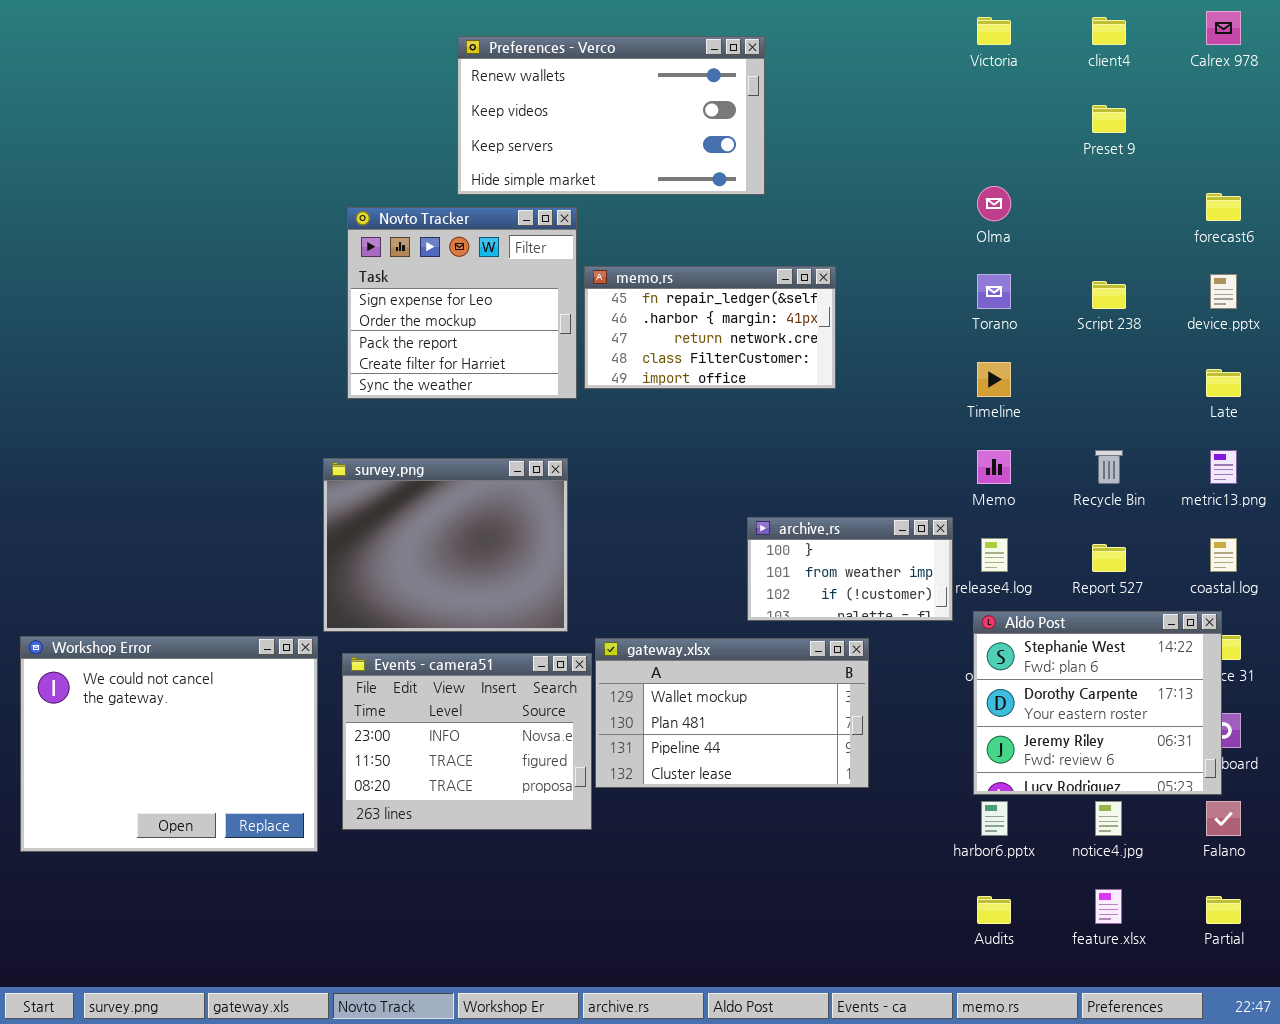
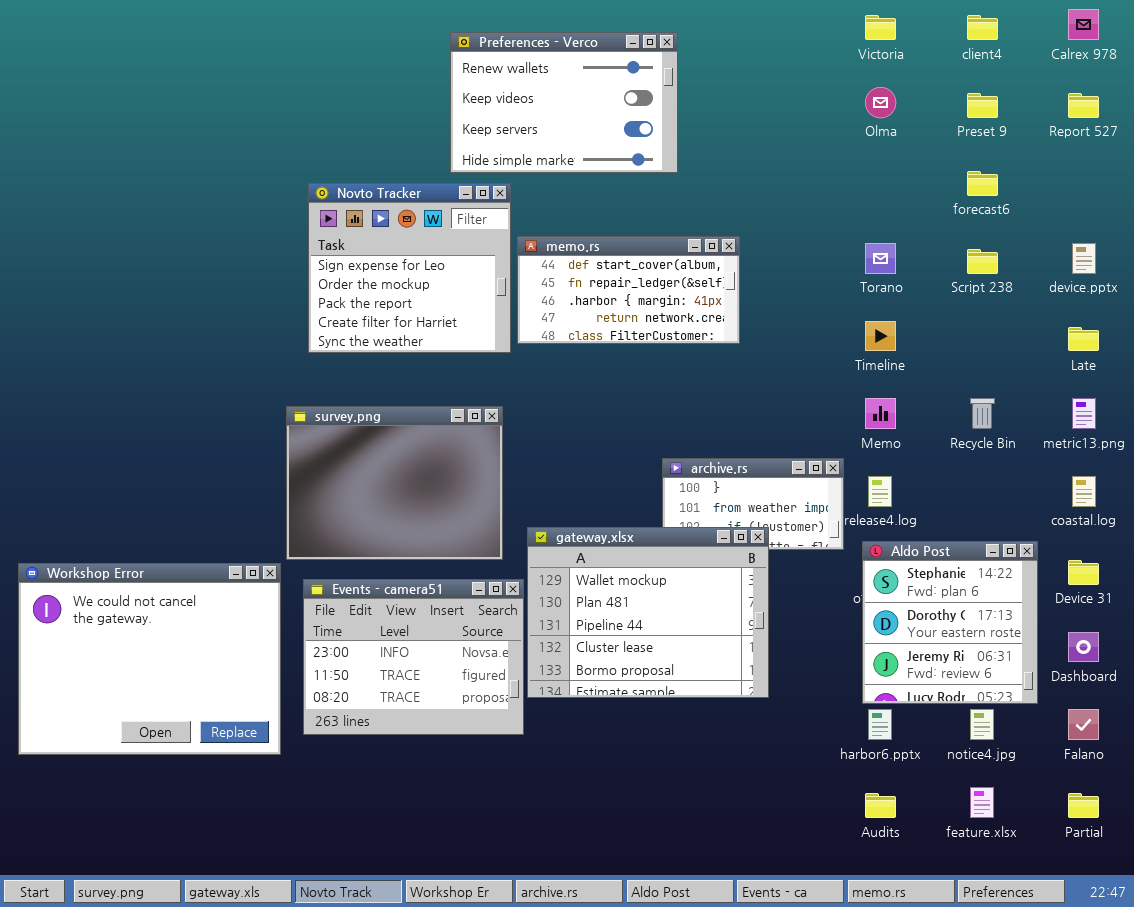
Preferences - Verco: [457,36,765,195] -> [450,32,678,173], resized
Olma: [977,186,1011,221] -> [865,87,896,118], moved
forecast6: [1206,193,1241,221] -> [967,171,998,196], moved
memo.rs: [584,266,836,389] -> [517,236,740,344], scrolled up 1 row
Report 527: [1092,544,1126,572] -> [1068,93,1099,118], moved
Aldo Post: [973,611,1222,795] -> [862,541,1038,704], resized
gateway.xlsx: [595,638,869,788] -> [527,527,769,698], resized

